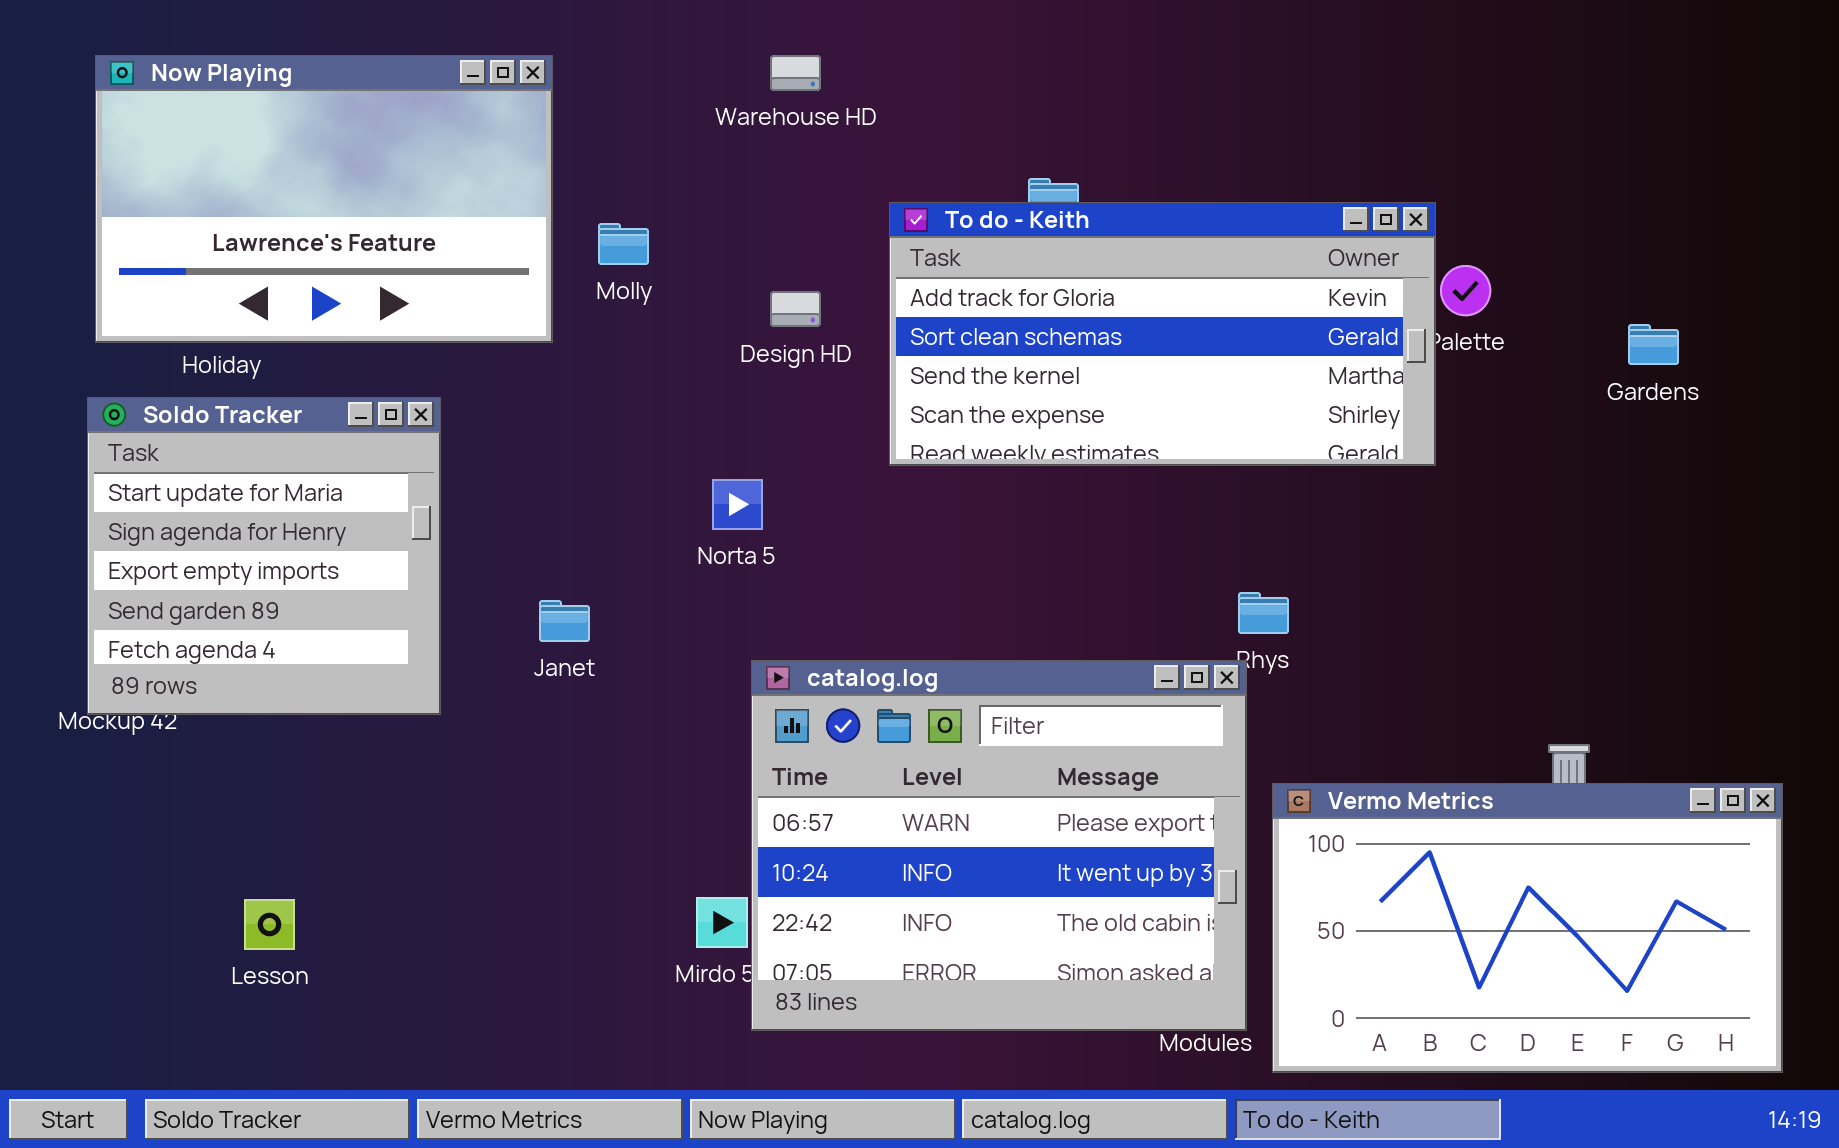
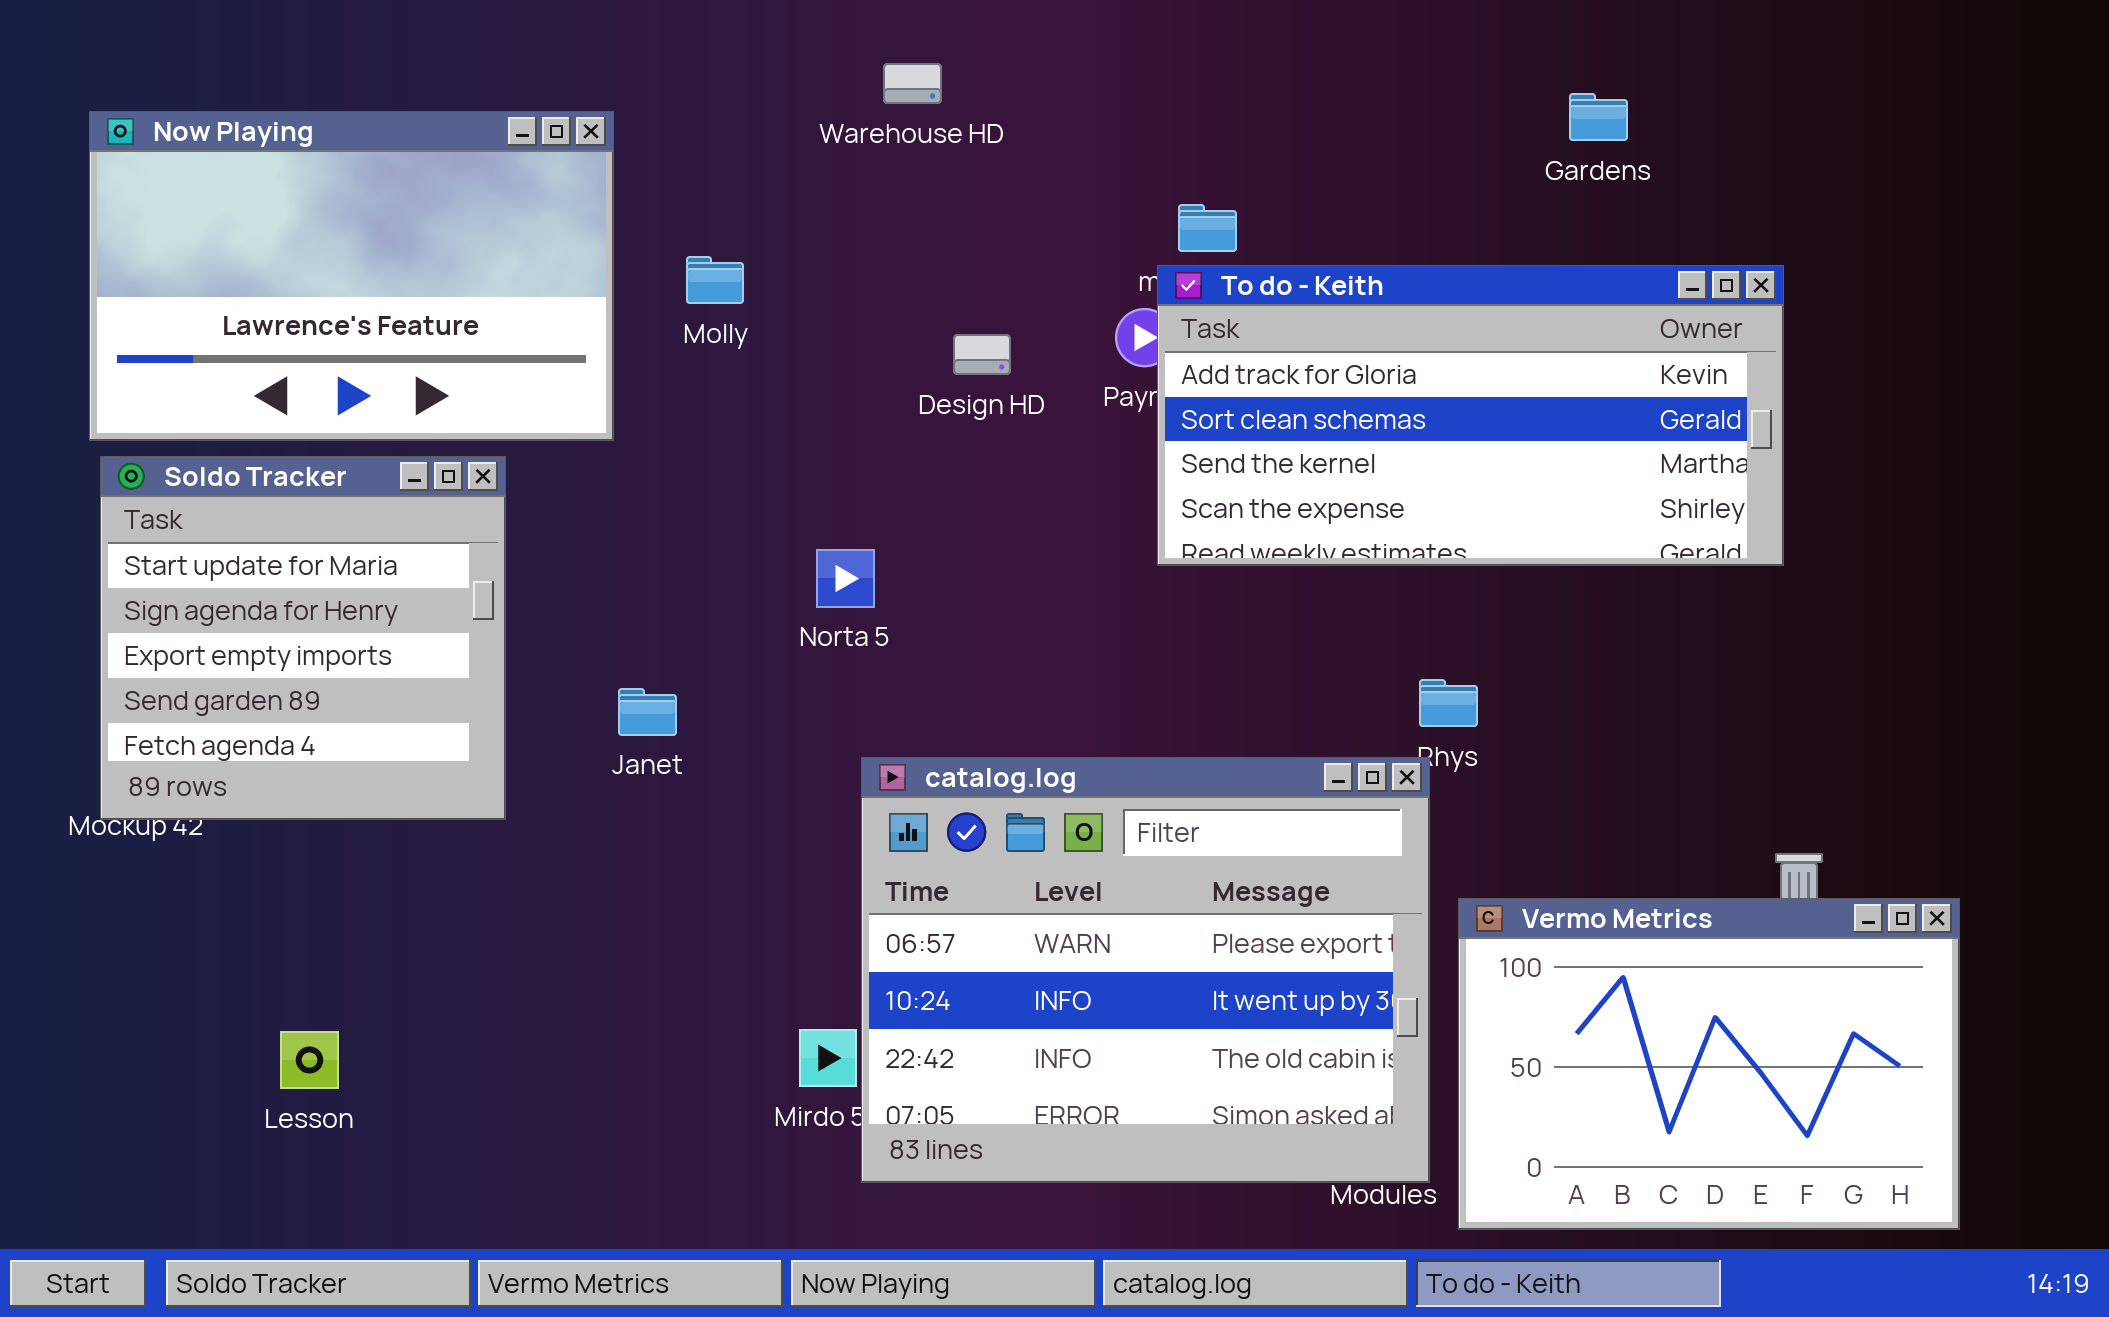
Now Playing: [95,55,553,343] -> [89,111,614,441], moved
To do - Keith: [889,202,1436,466] -> [1157,265,1784,566], moved
Design HD: [770,291,821,327] -> [953,334,1011,375], moved
Gardens: [1628,324,1679,365] -> [1569,93,1628,141], moved
Vermo Metrics: [1272,783,1783,1073] -> [1458,898,1960,1230], resized

